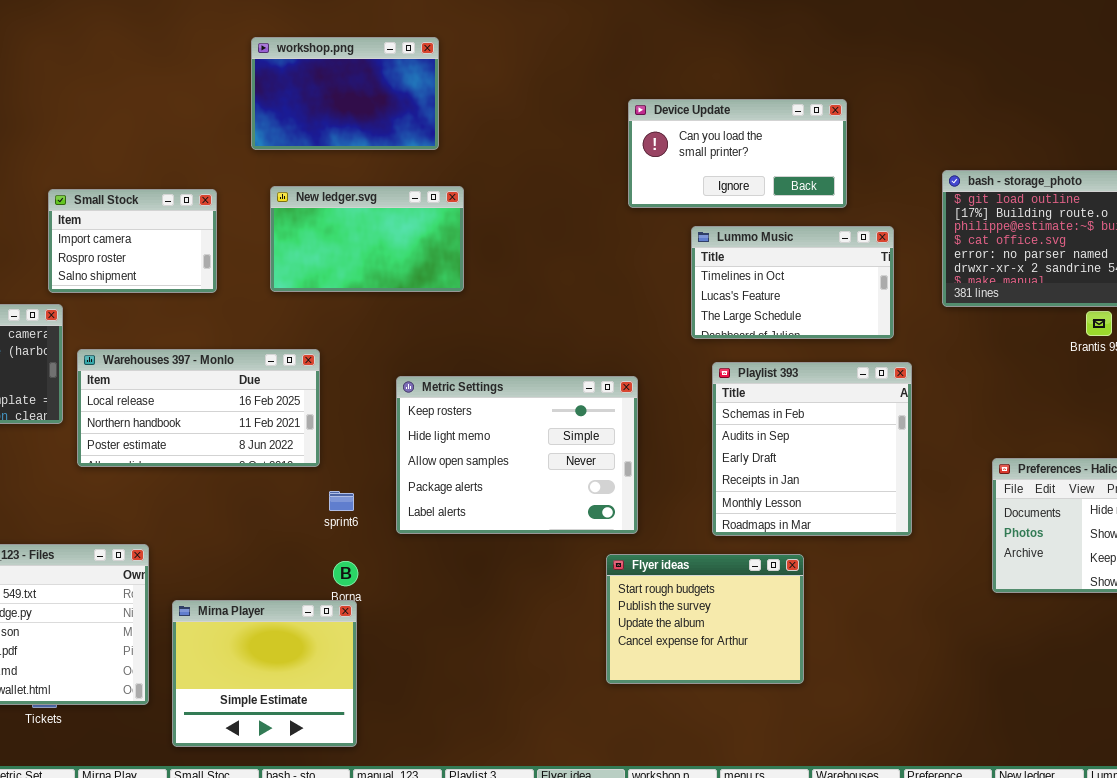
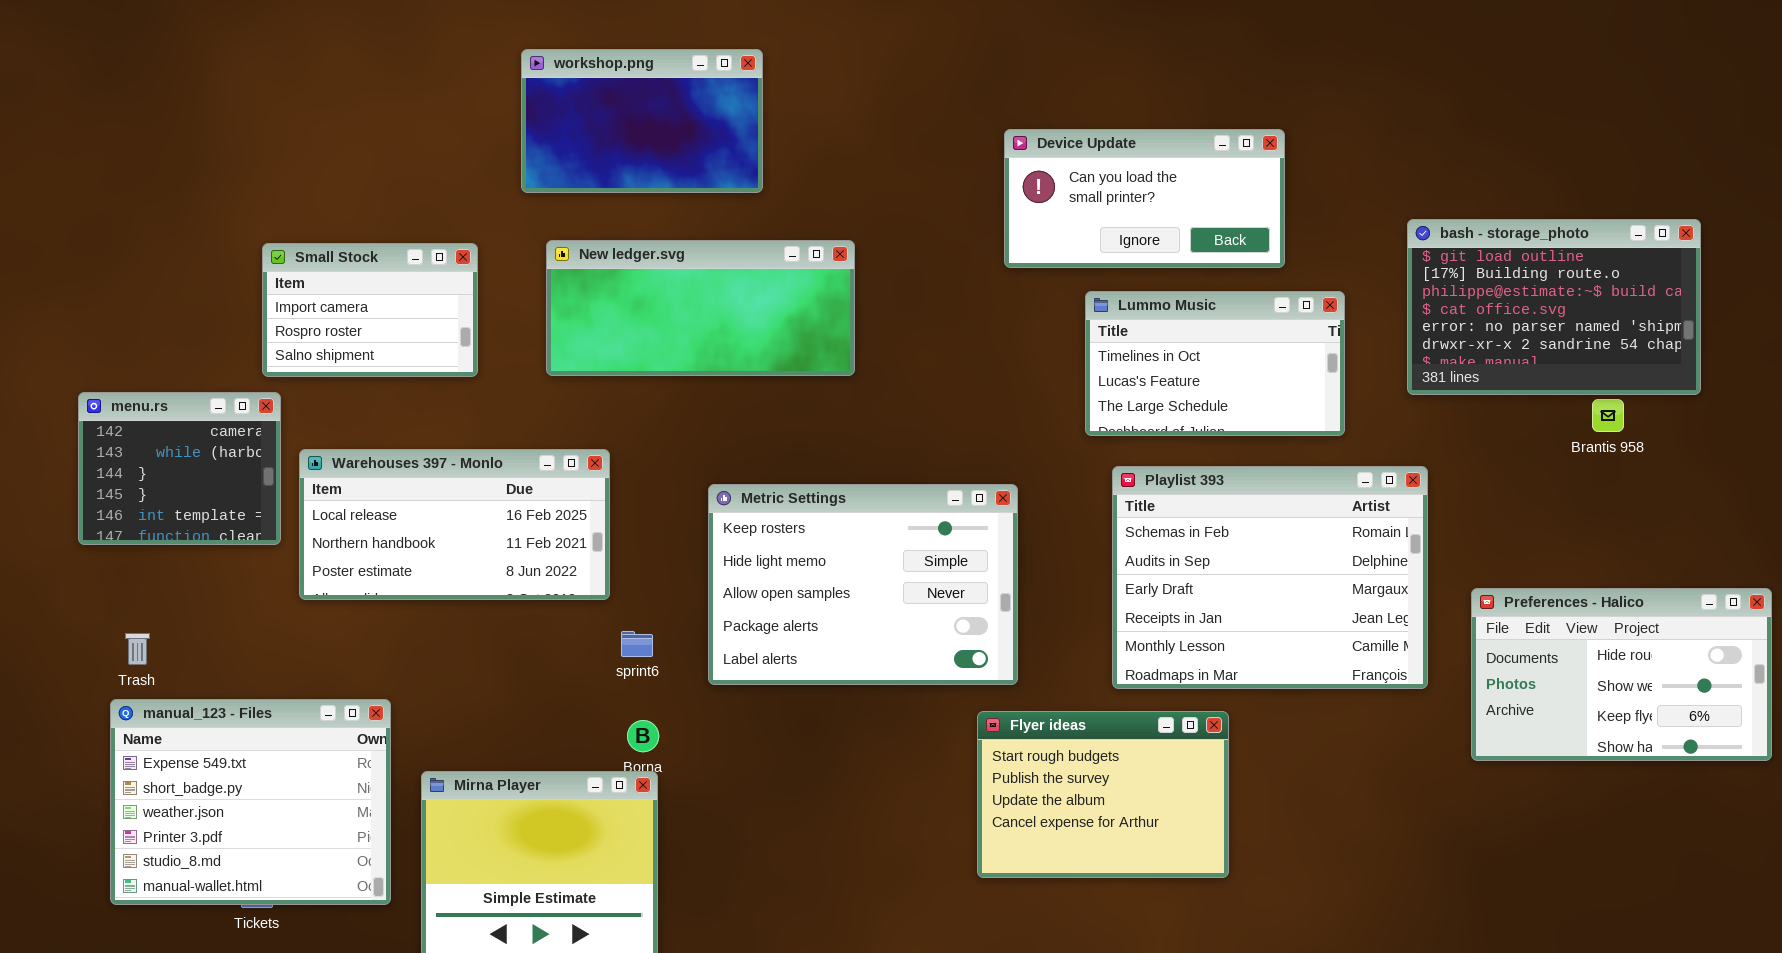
New ledger.svg: [270,186,464,292] -> [546,240,855,376], resized
Playlist 393: [712,362,912,536] -> [1112,466,1428,689], resized

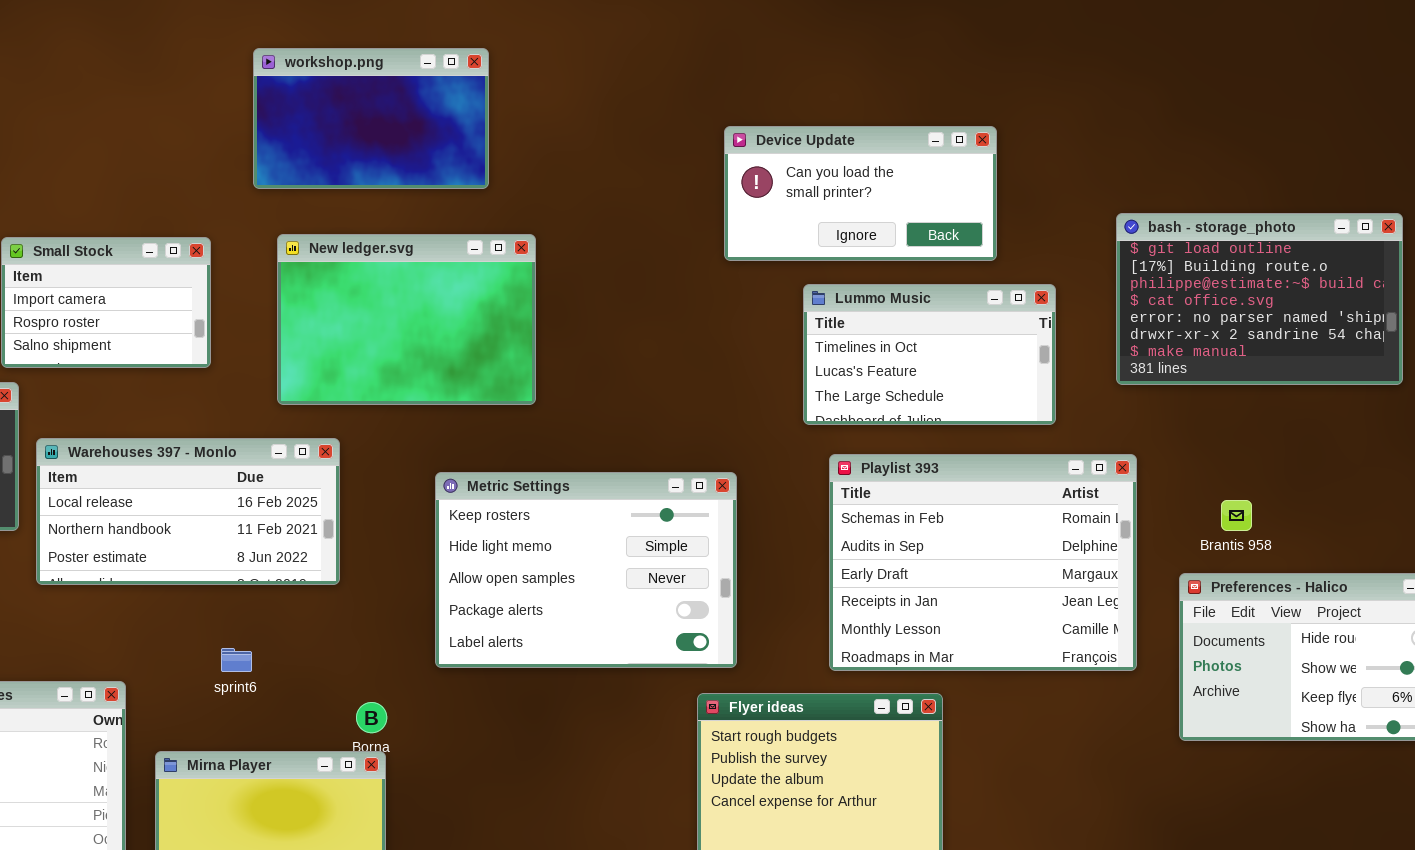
New ledger.svg: [546,240,855,376] -> [277,234,536,405], resized
Brantis 958: [1592,399,1624,432] -> [1221,500,1252,531], moved
sprint6: [621,631,653,657] -> [221,648,252,672], moved

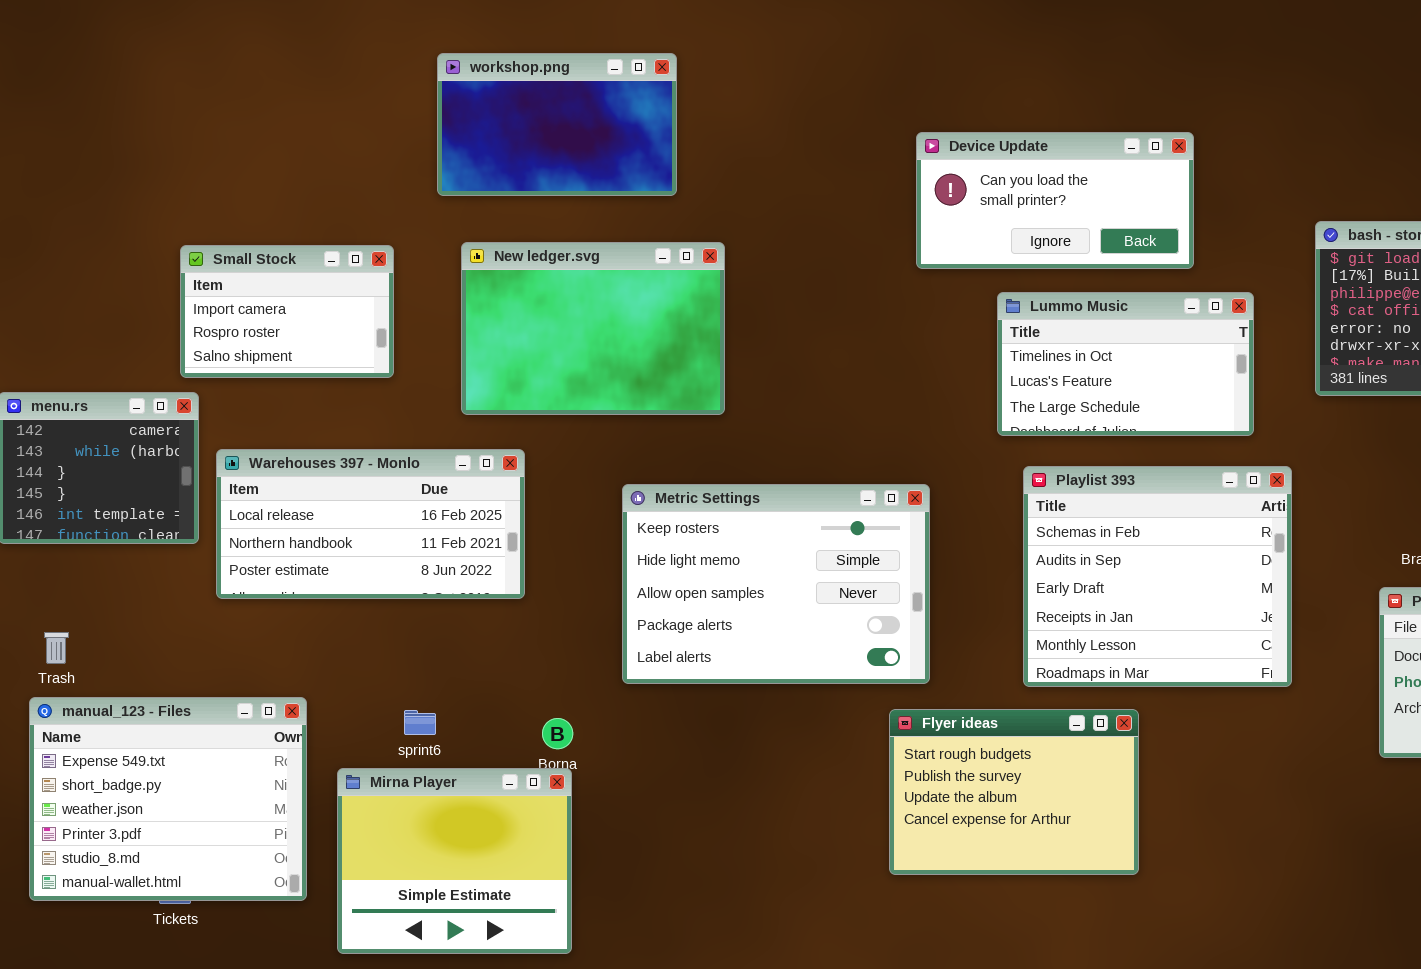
Playlist 393: [829,454,1137,671] -> [1023,466,1292,687], resized
sprint6: [221,648,252,672] -> [404,710,436,735], moved

